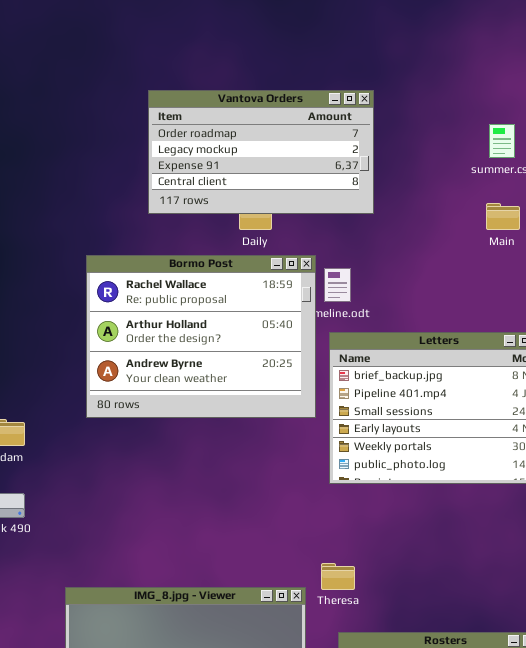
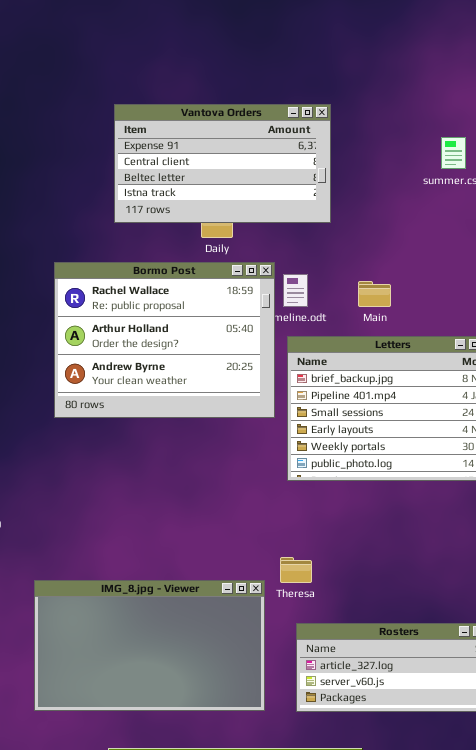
Vantova Orders: [148,90,374,214] -> [114,104,331,223], scrolled down 2 rows
Main: [486,203,520,230] -> [358,281,391,307], moved

